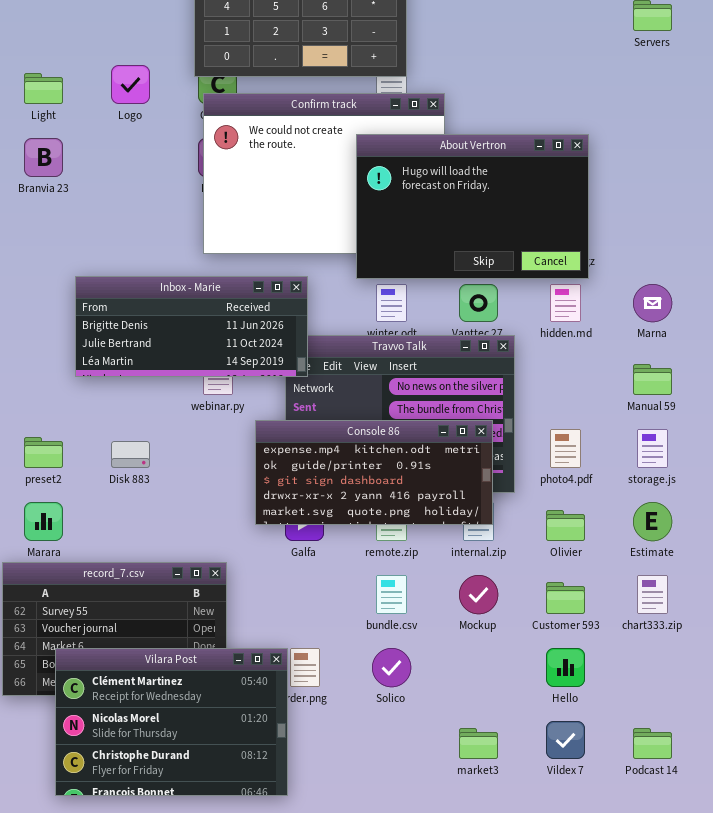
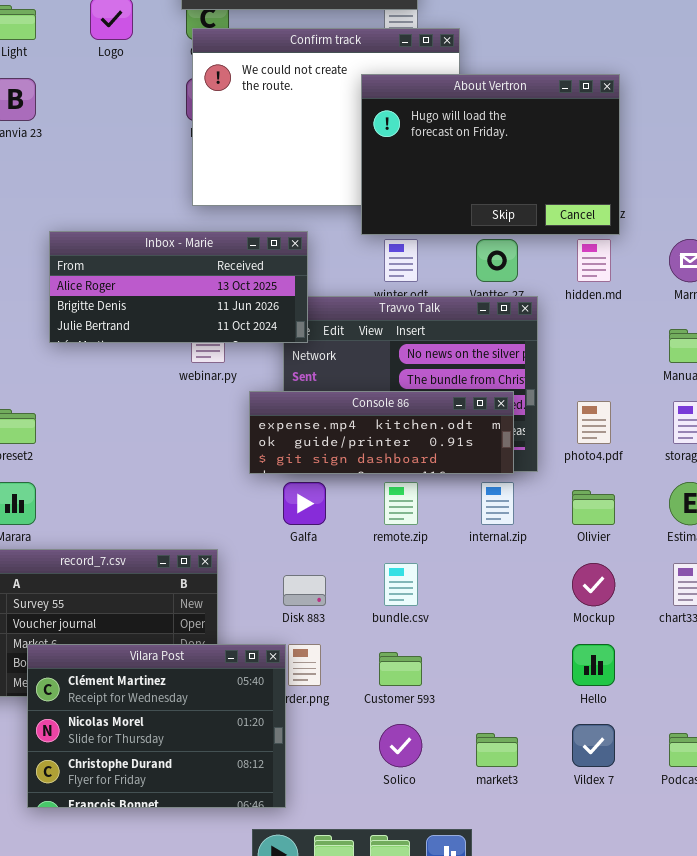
Inbox - Marie: [75,276,308,377] -> [49,231,308,343], scrolled up 1 row
Console 86: [255,420,493,525] -> [249,391,514,474], resized
Disk 883: [111,441,150,468] -> [283,575,326,606], moved
Mockup: [459,575,498,614] -> [572,563,615,606], moved
Customer 593: [546,582,585,614] -> [379,652,422,686], moved
Solico: [372,648,411,687] -> [379,724,422,767], moved

